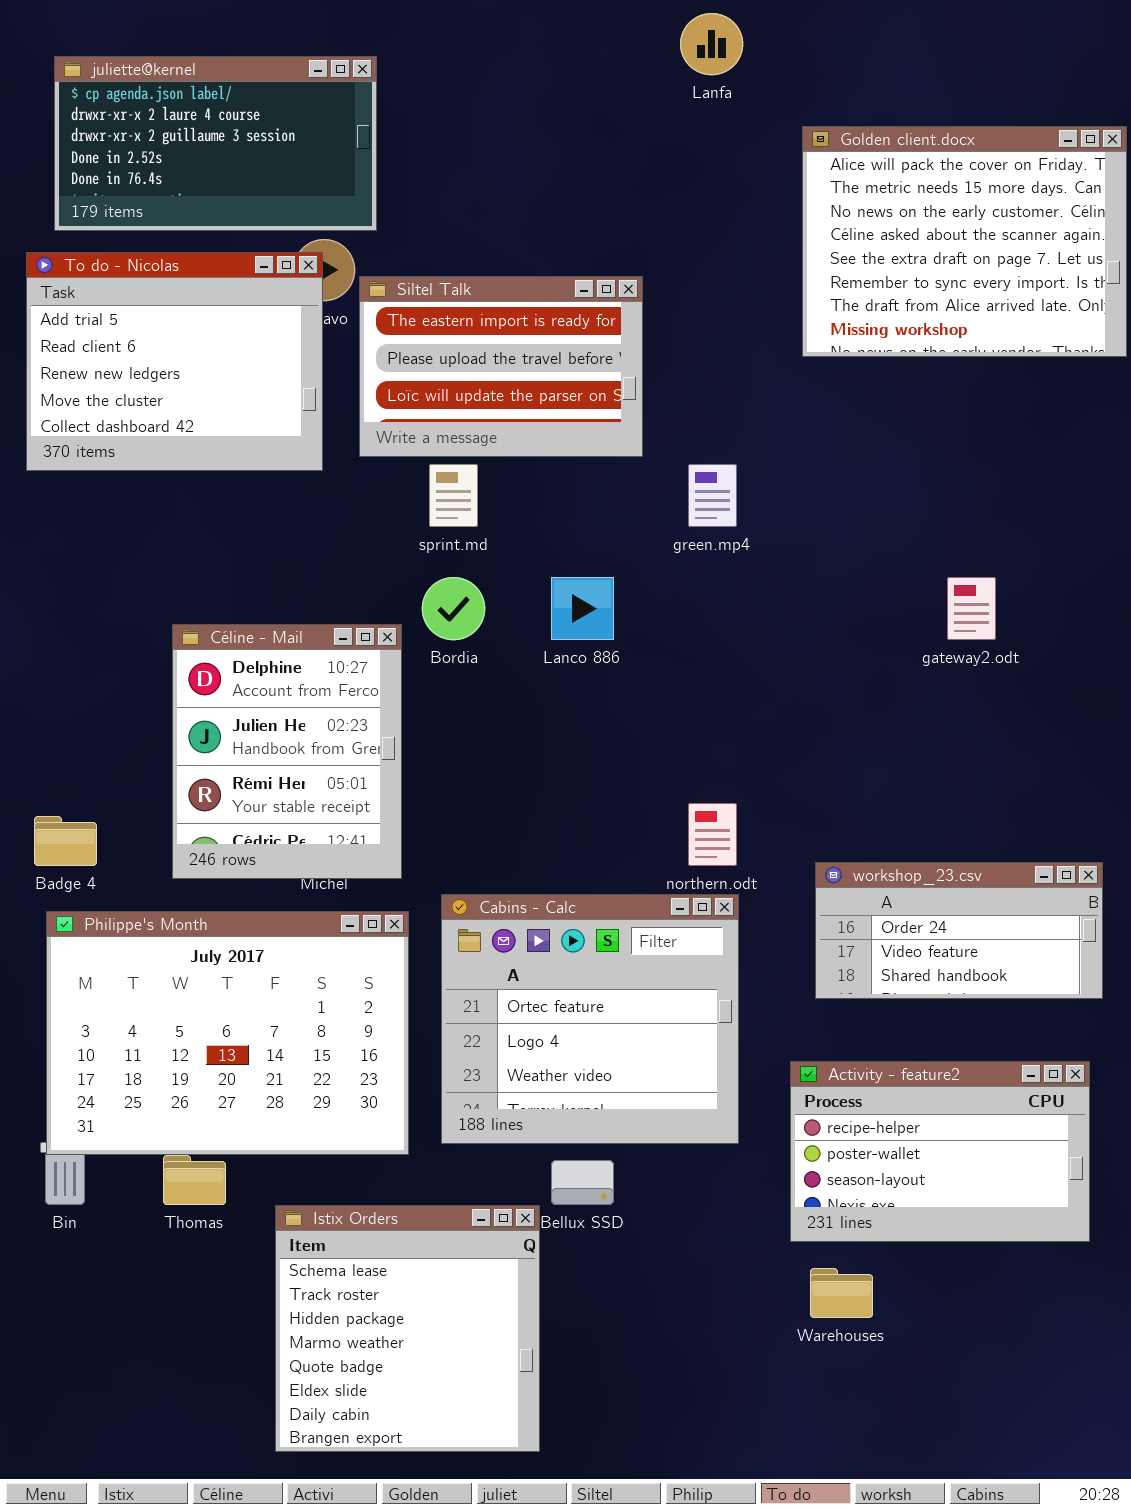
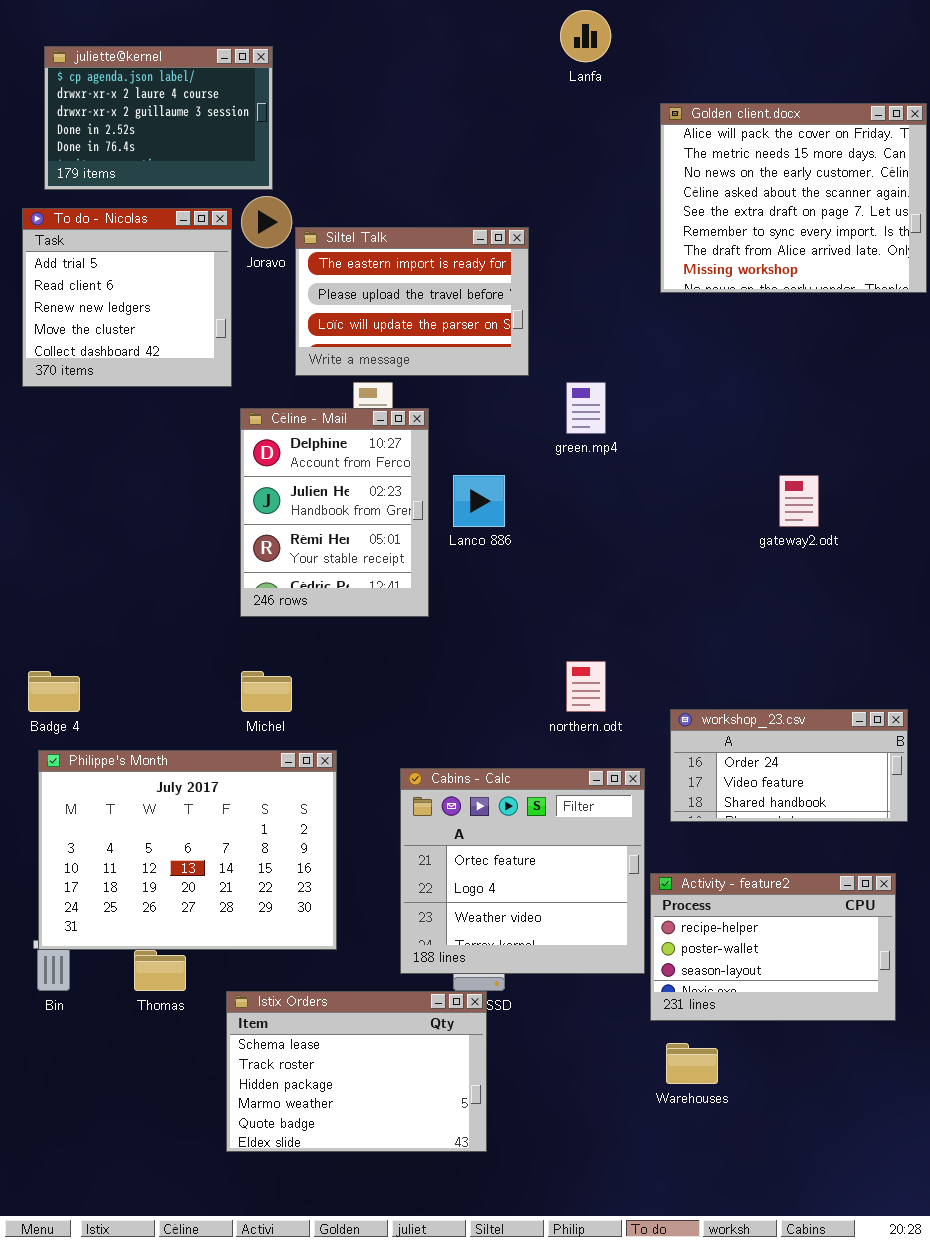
juliette@kernel: [54,56,377,231] -> [44,46,273,190], resized
To do - Nicolas: [26,252,323,471] -> [22,208,232,387], resized
Céline - Mail: [172,624,402,879] -> [240,408,429,617], moved
Cabins - Calc: [441,894,739,1144] -> [400,768,645,974], moved
Istix Orders: [275,1205,540,1452] -> [226,991,487,1152], resized

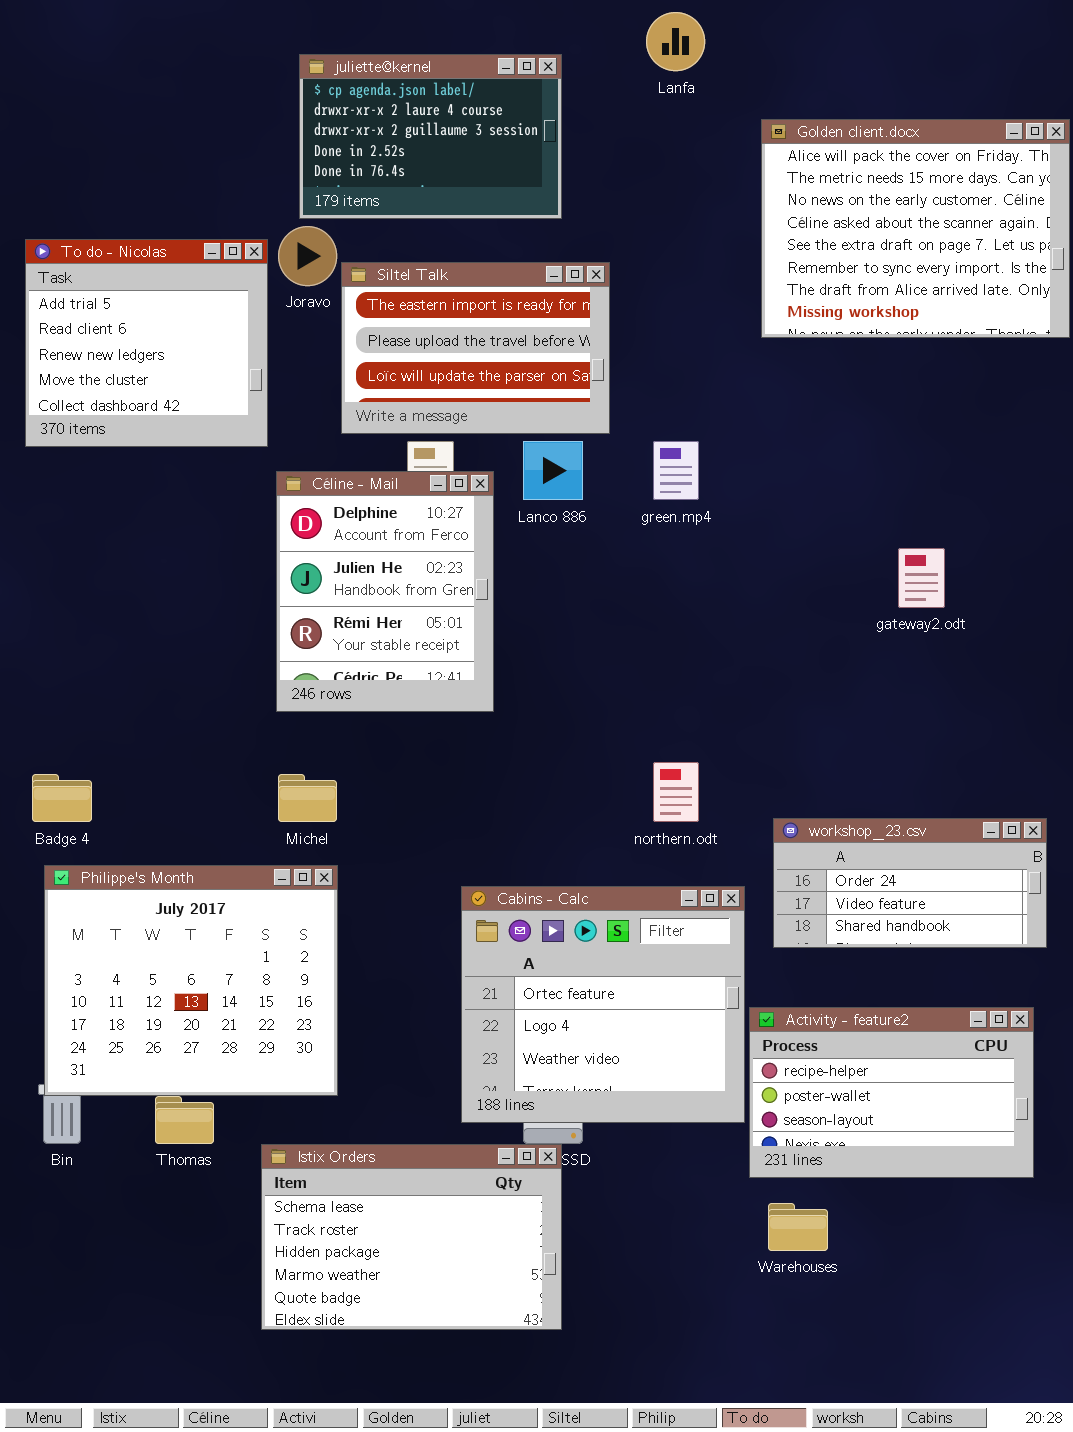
juliette@kernel: [44,46,273,190] -> [299,54,562,219], moved
Lanco 886: [453,475,505,527] -> [523,441,583,500], moved
Philippe's Month: [38,750,337,950] -> [44,865,338,1096], resized

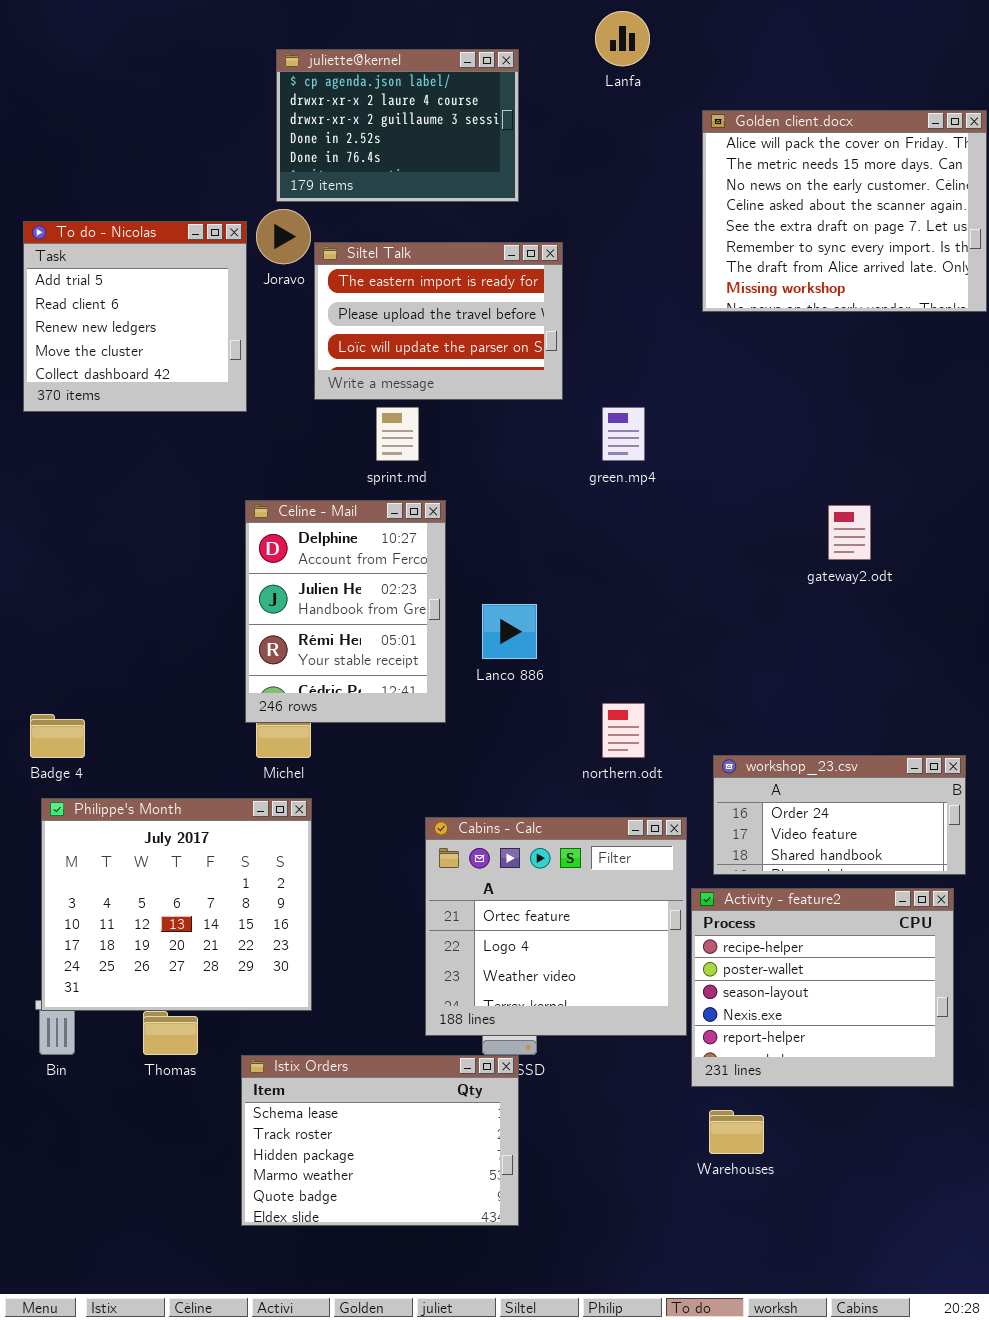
Lanco 886: [523,441,583,500] -> [482,604,537,659], moved
Céline - Mail: [276,471,494,712] -> [245,500,446,723], moved
Activity - feature2: [749,1007,1034,1178] -> [691,888,954,1087], resized

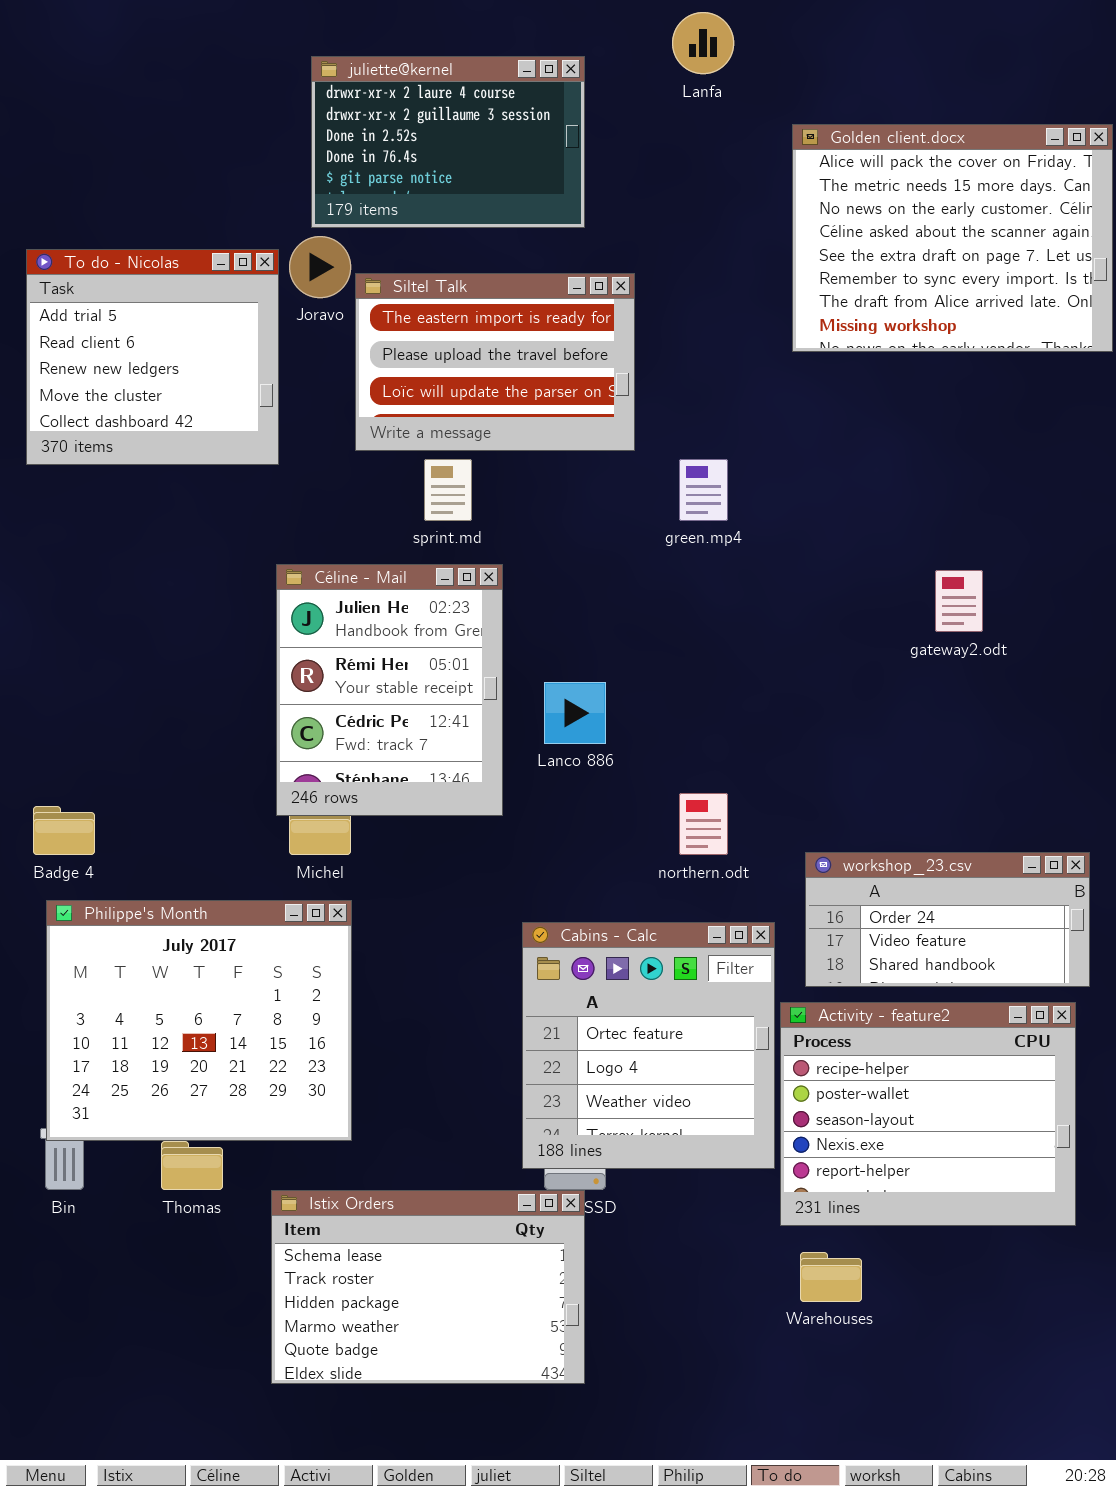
juliette@kernel: [276,49,519,202] -> [311,56,585,228], scrolled down 1 row
Céline - Mail: [245,500,446,723] -> [276,564,503,816], scrolled down 1 row
Cabins - Calc: [425,817,687,1036] -> [522,922,775,1169], resized

